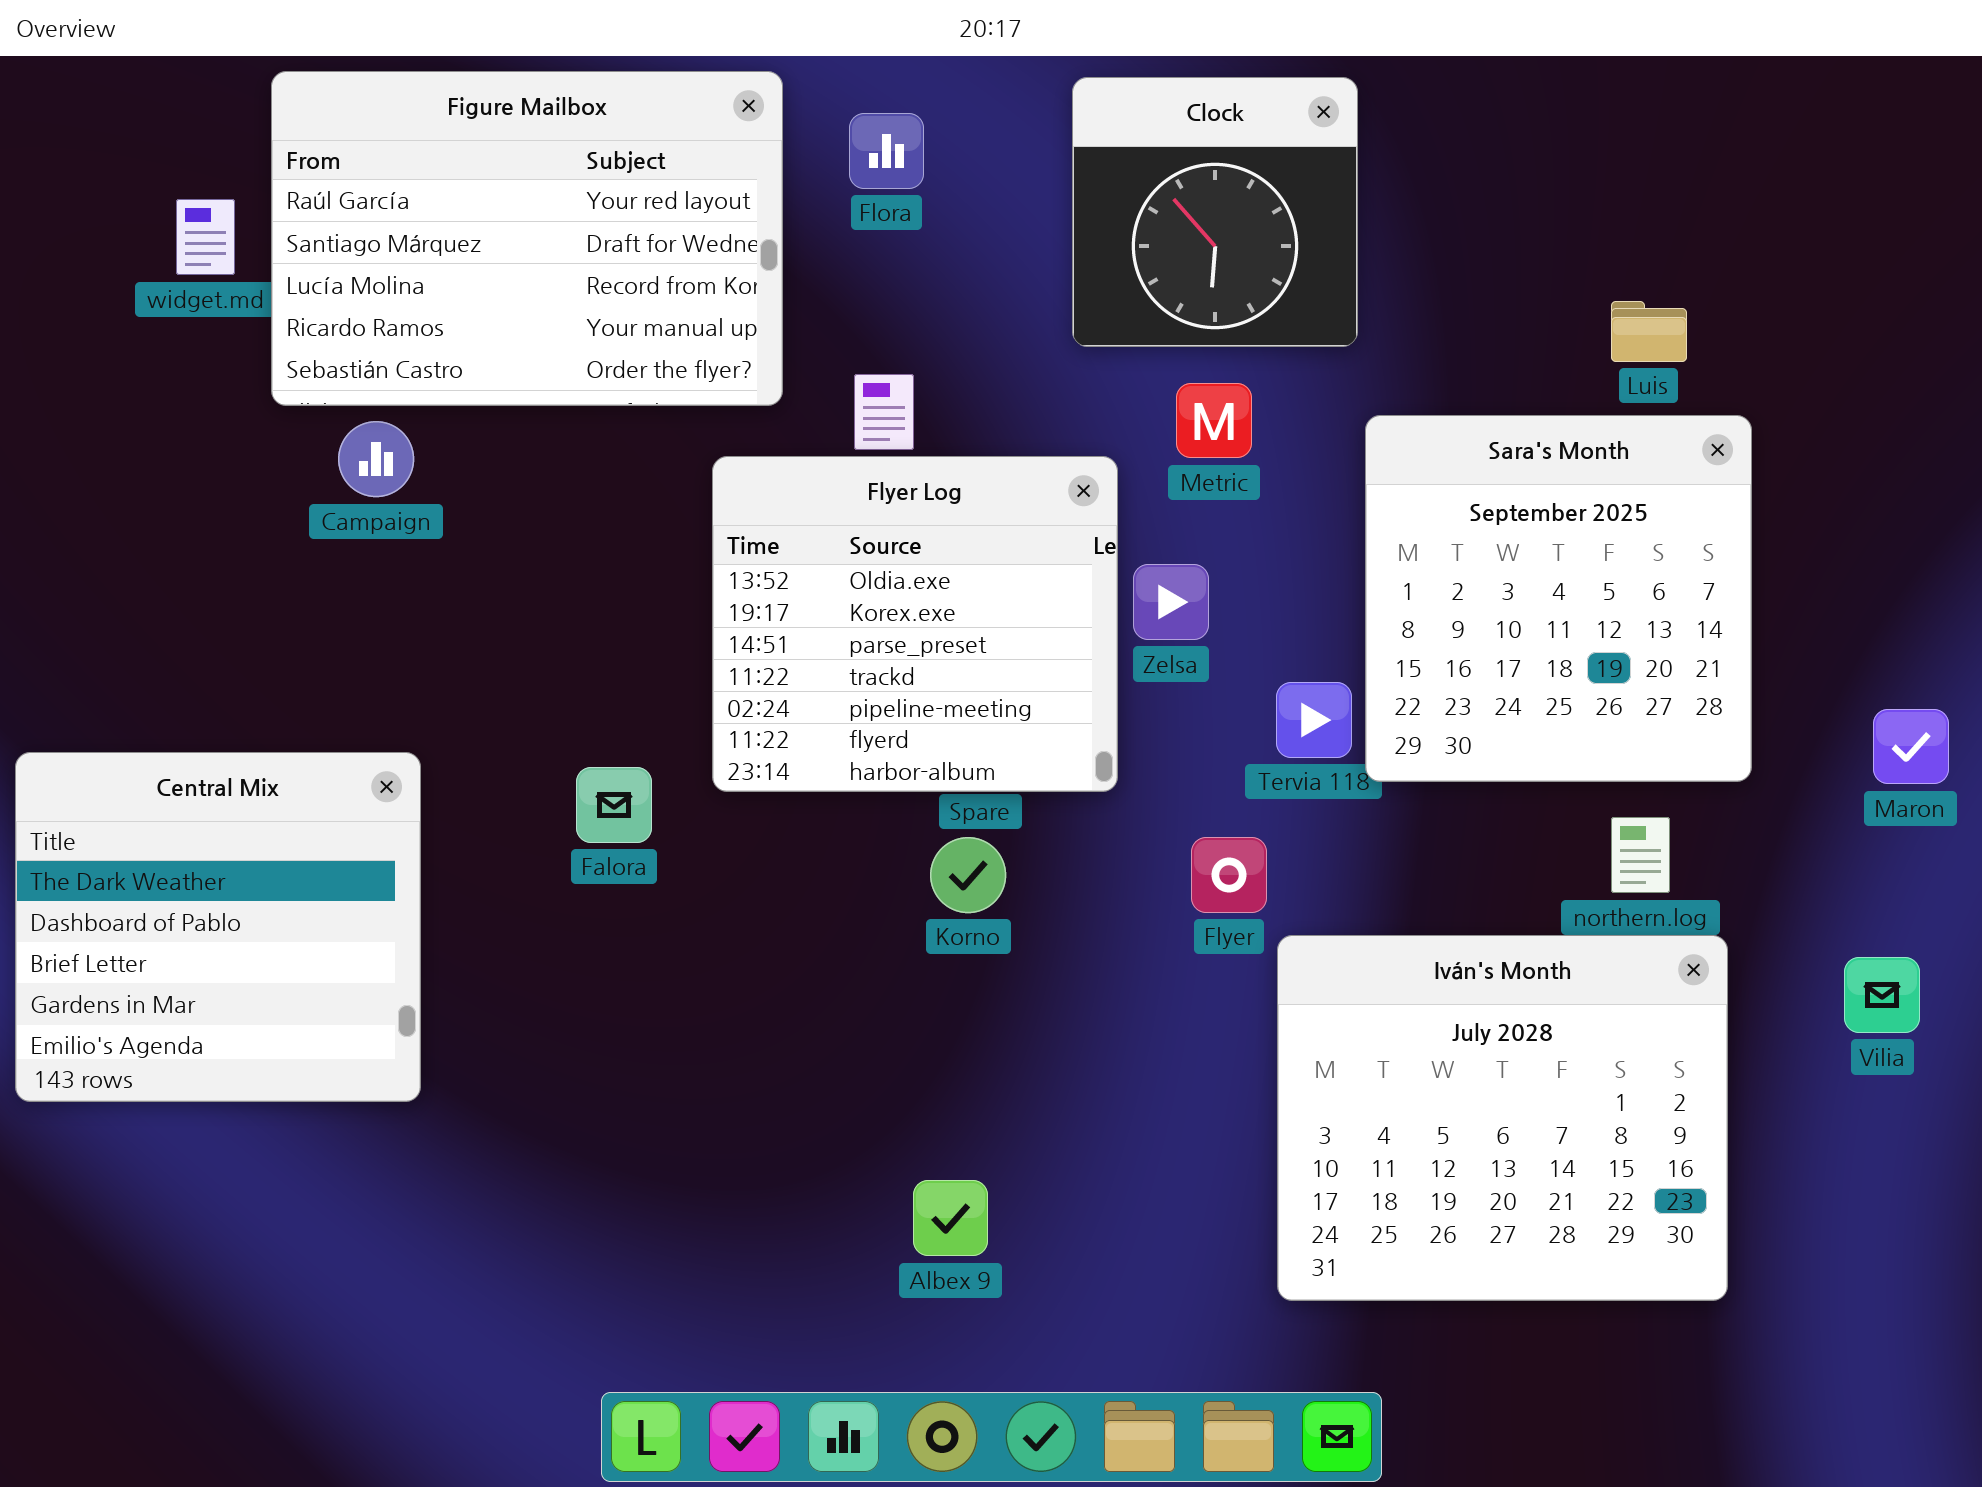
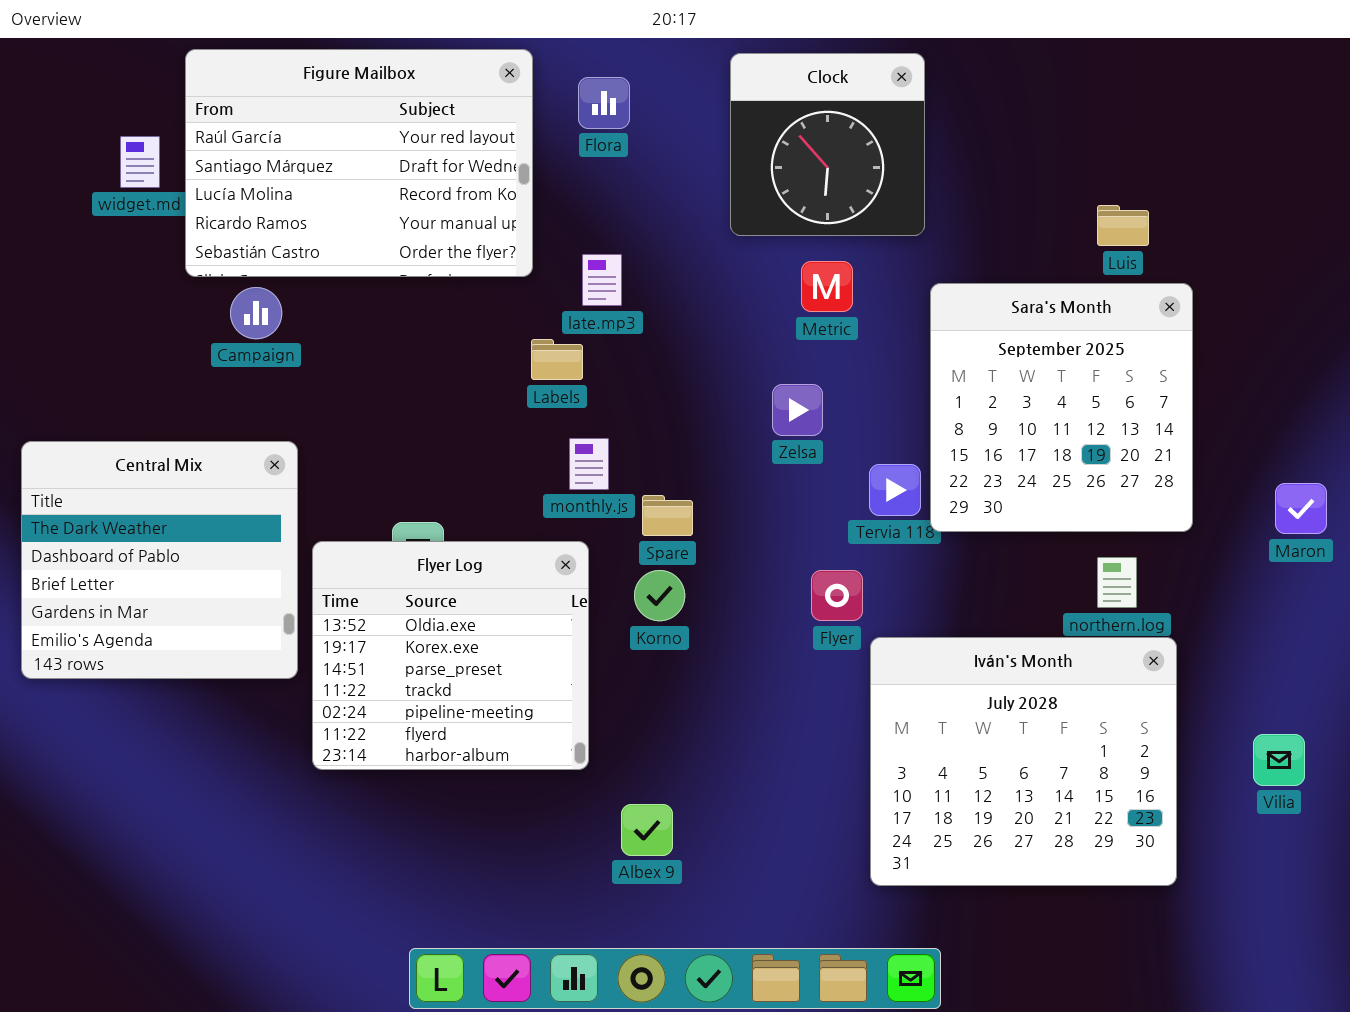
Flyer Log: [712,456,1118,792] -> [312,541,589,770], moved
Central Mix: [15,752,421,1102] -> [21,441,298,679], moved
Vilia: [1844,957,1920,1033] -> [1253,734,1305,786], moved

